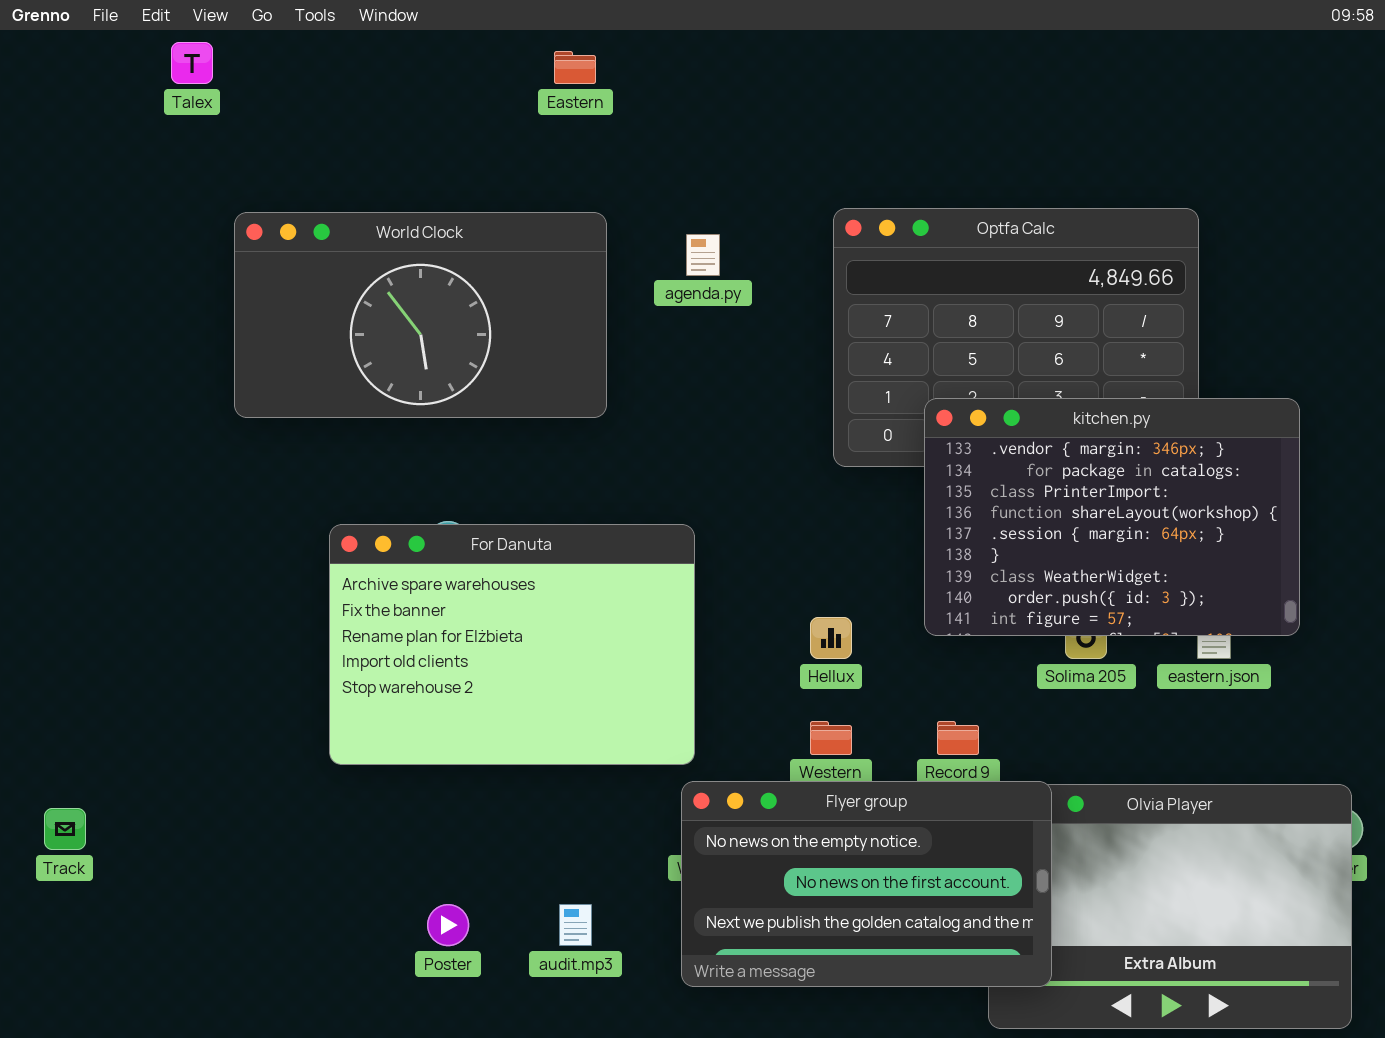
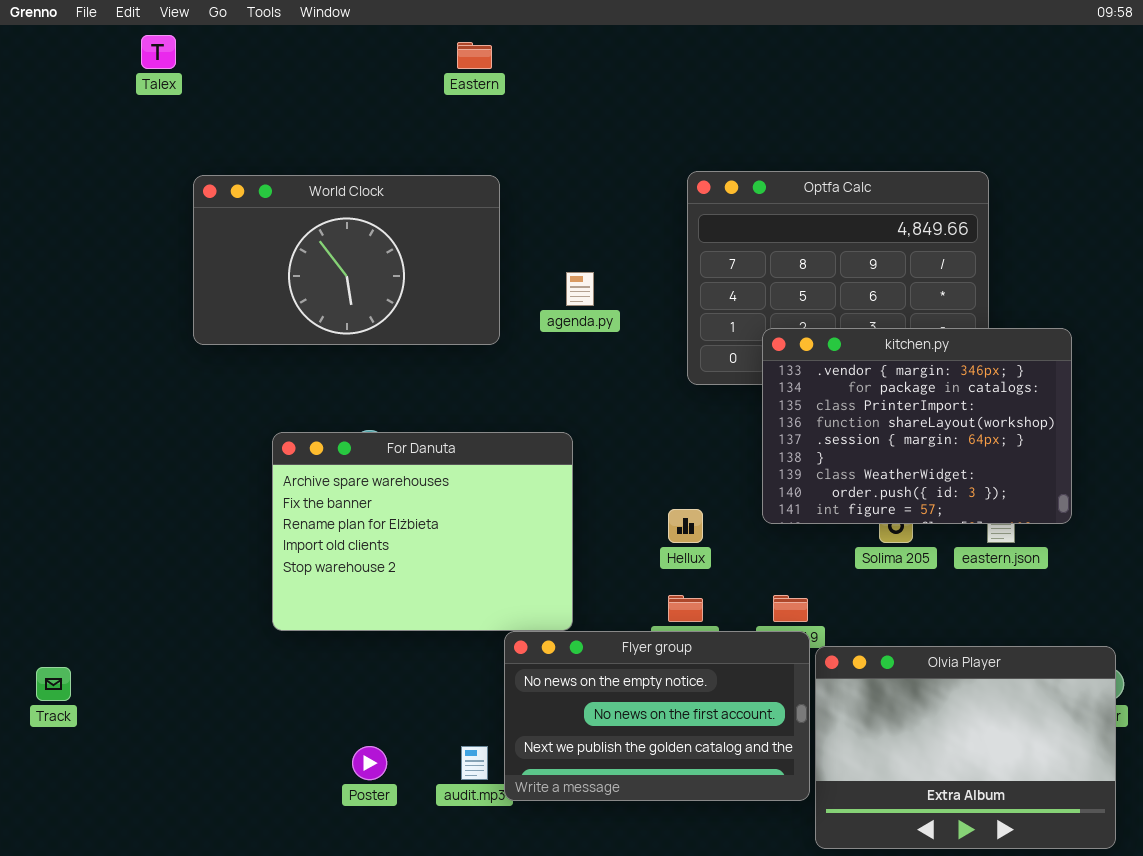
agenda.py: [686,234,720,276] -> [566,272,594,306], moved
Flyer group: [681,781,1052,987] -> [504,631,810,801], moved

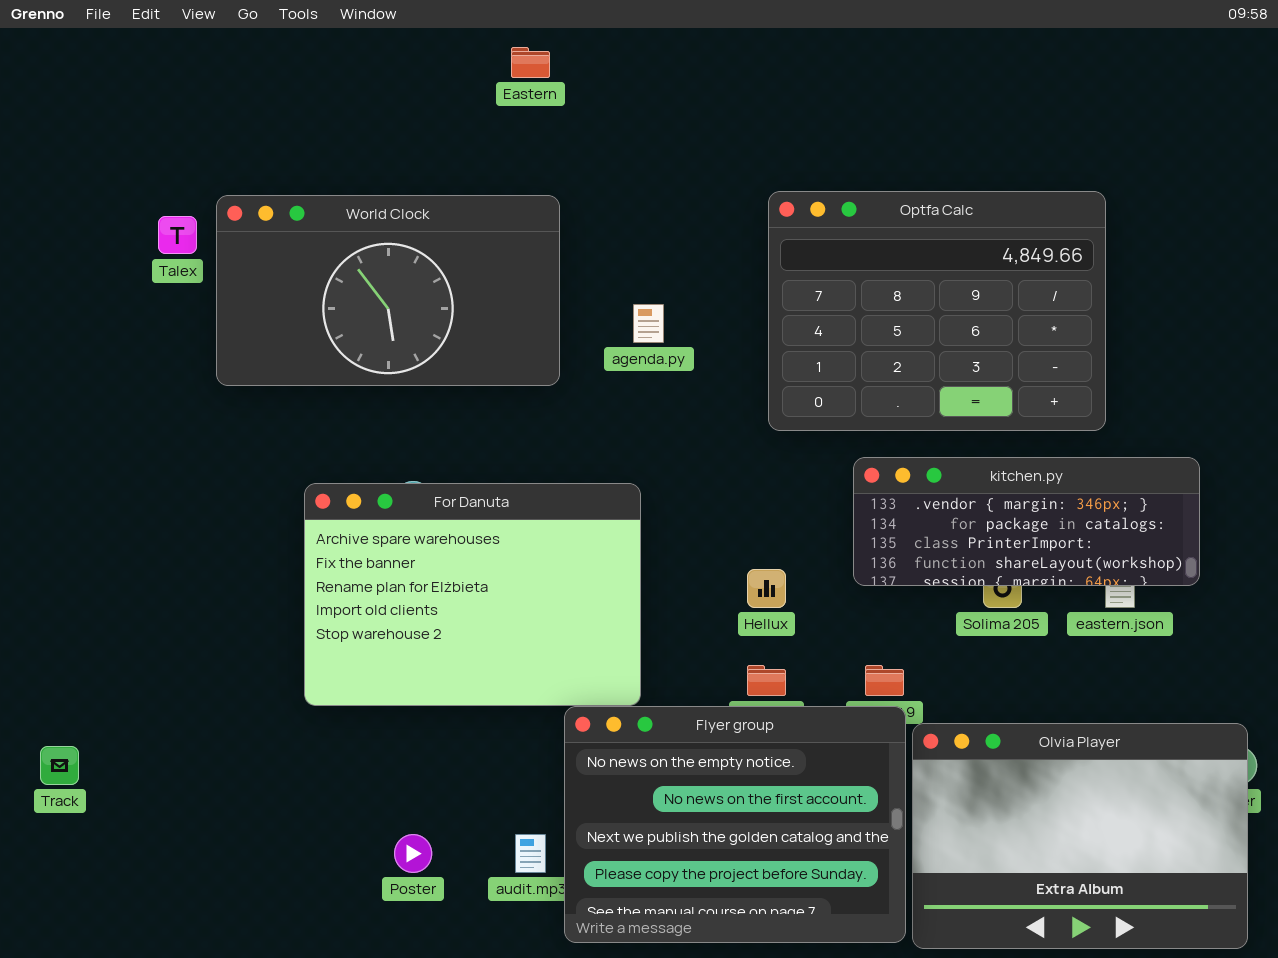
Talex: [141,35,176,69] -> [158,216,197,254], moved
kitchen.py: [762,328,1072,524] -> [853,457,1200,586], resized
Flyer group: [504,631,810,801] -> [564,706,906,943], resized

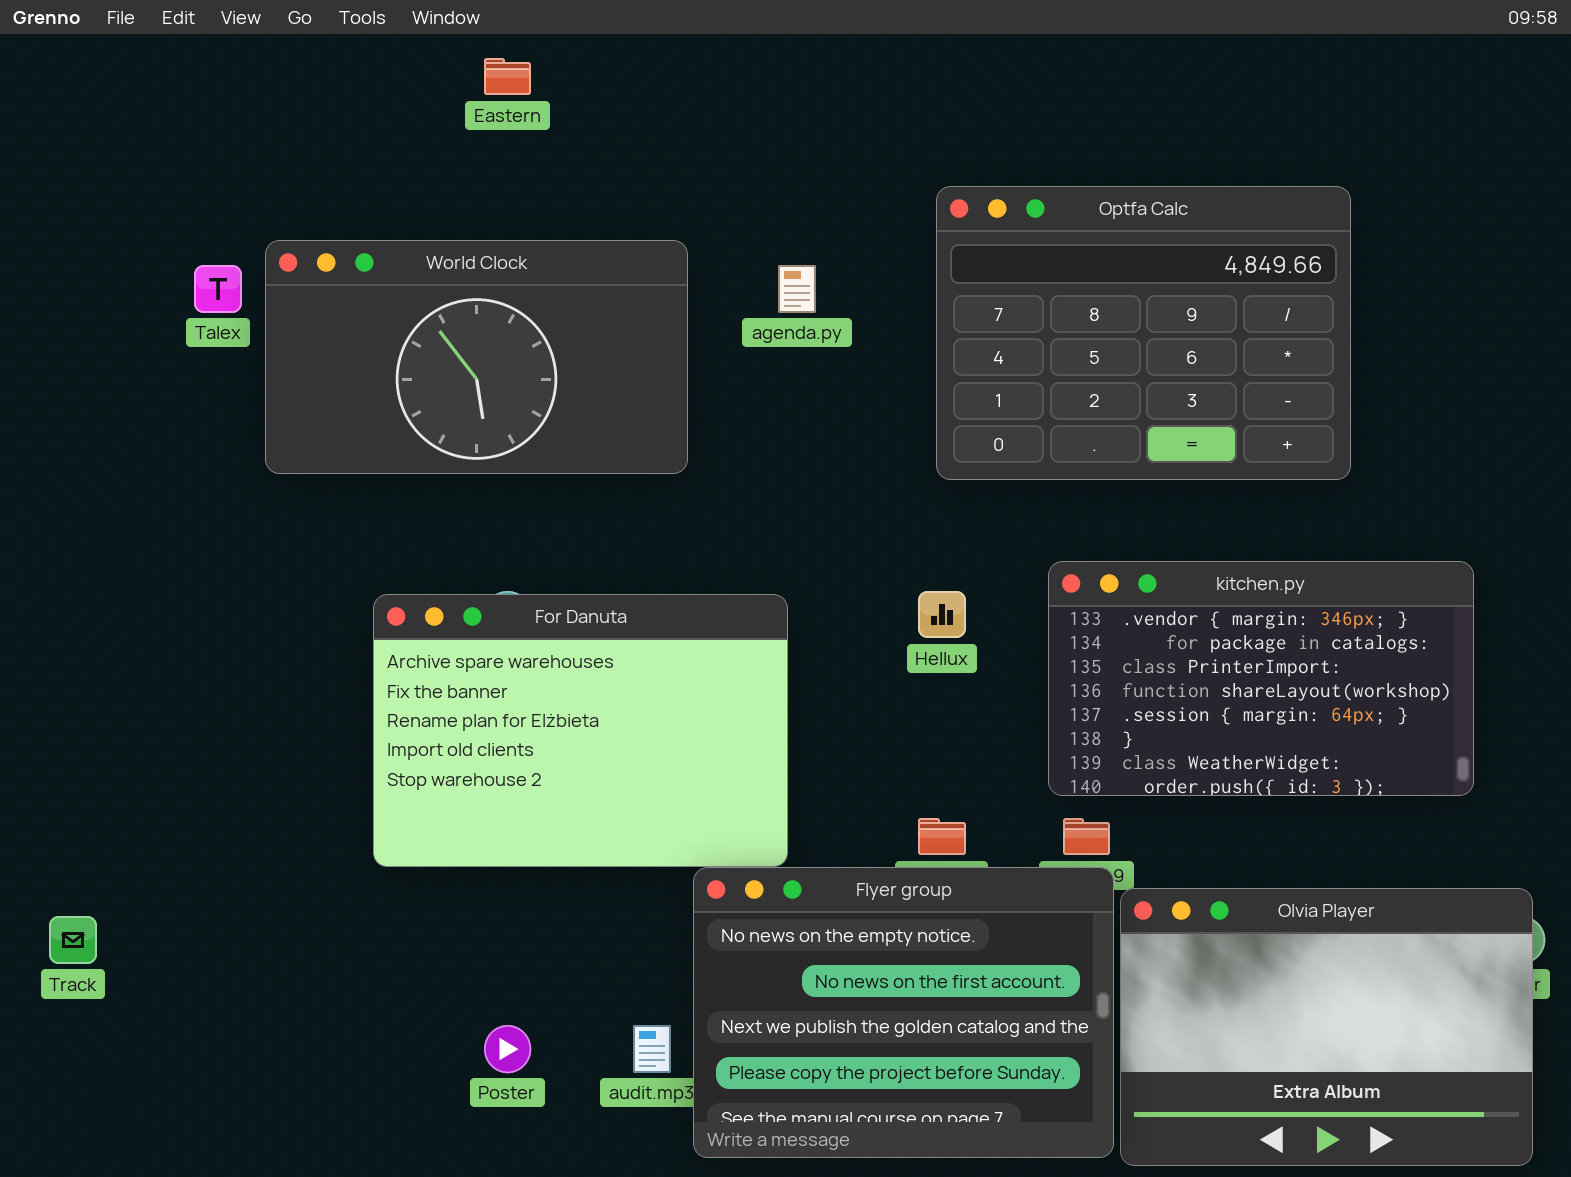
Eastern: [511,47,550,78] -> [484,58,531,95], moved
Optfa Calc: [768,191,1106,431] -> [936,186,1351,480], moved
agenda.py: [633,304,664,343] -> [778,265,816,313], moved
kitchen.py: [853,457,1200,586] -> [1048,561,1474,796], resized
Hellux: [747,569,786,608] -> [918,591,966,638], moved

